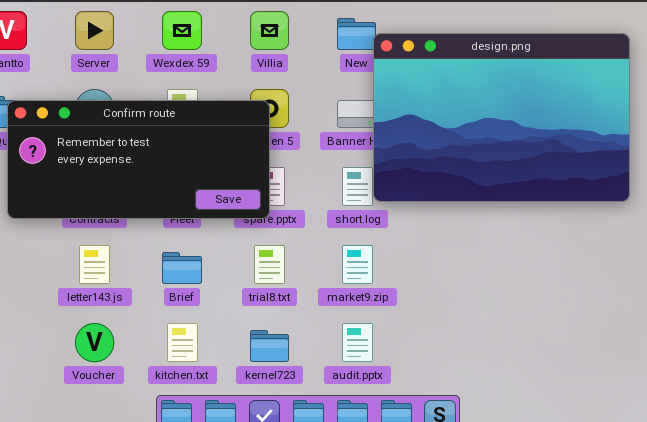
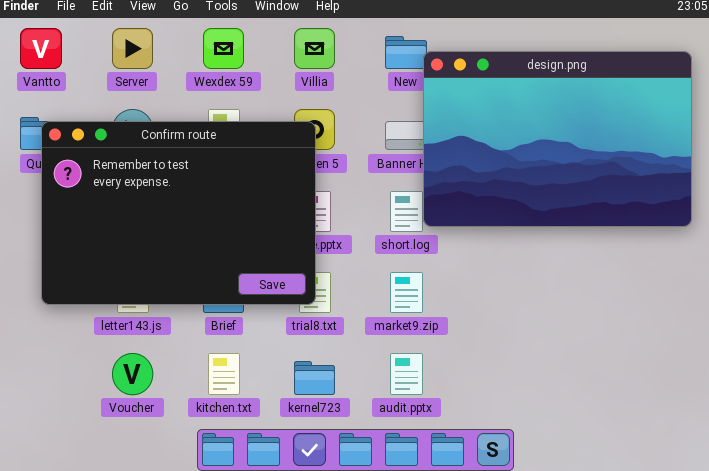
Confirm route: [7,100,270,219] -> [41,121,316,305], resized

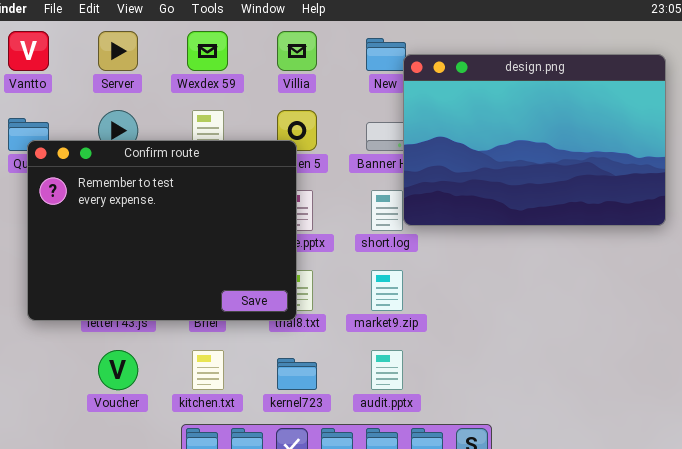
Confirm route: [41,121,316,305] -> [27,140,297,321], moved

